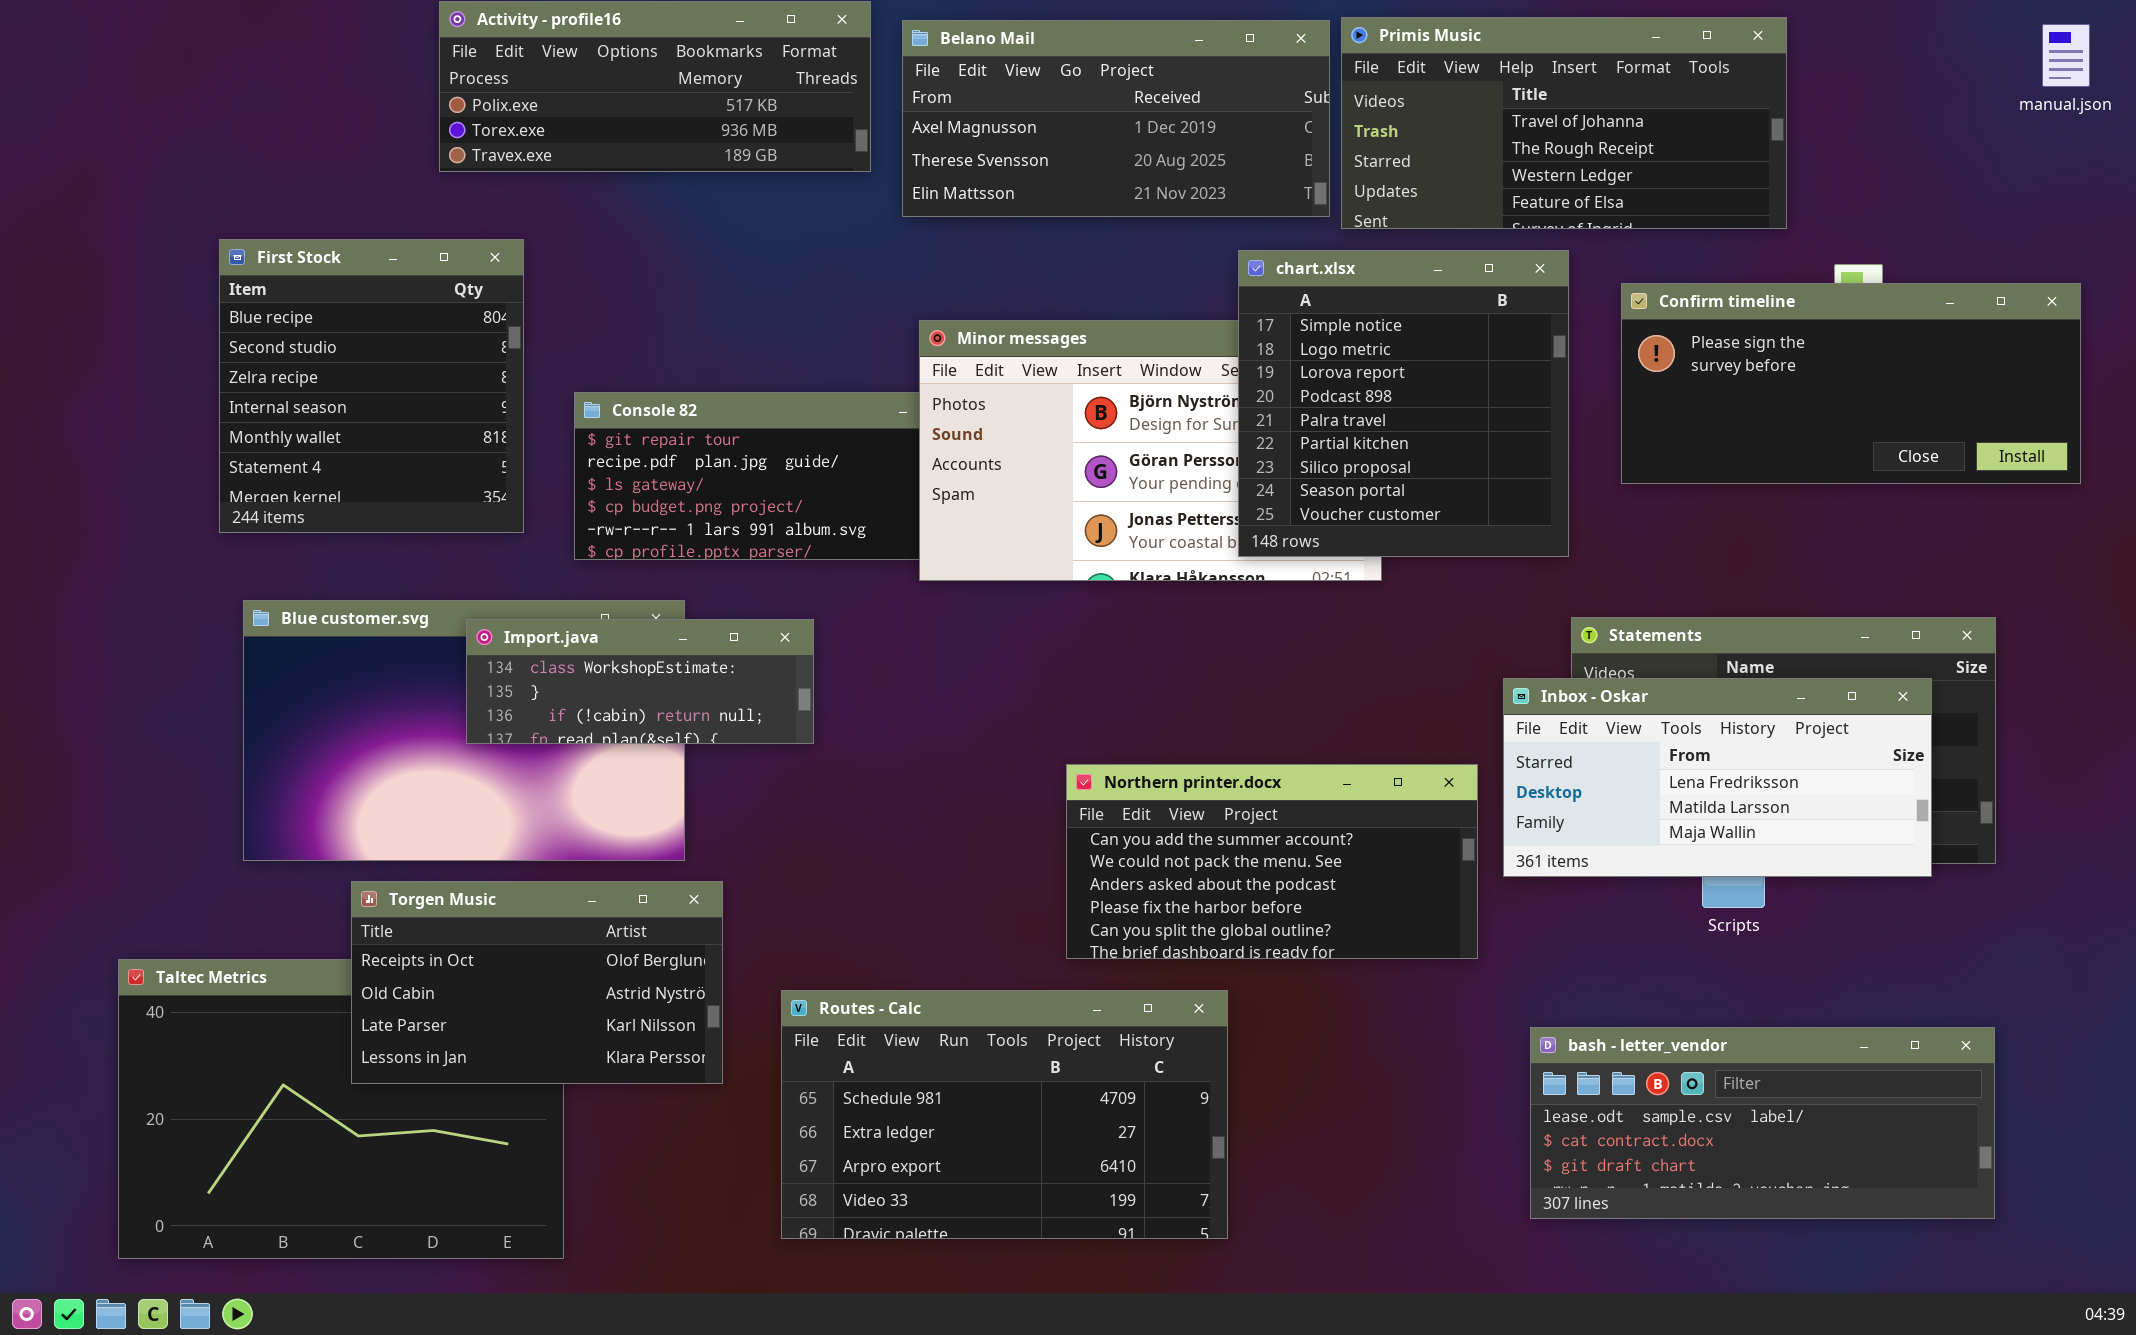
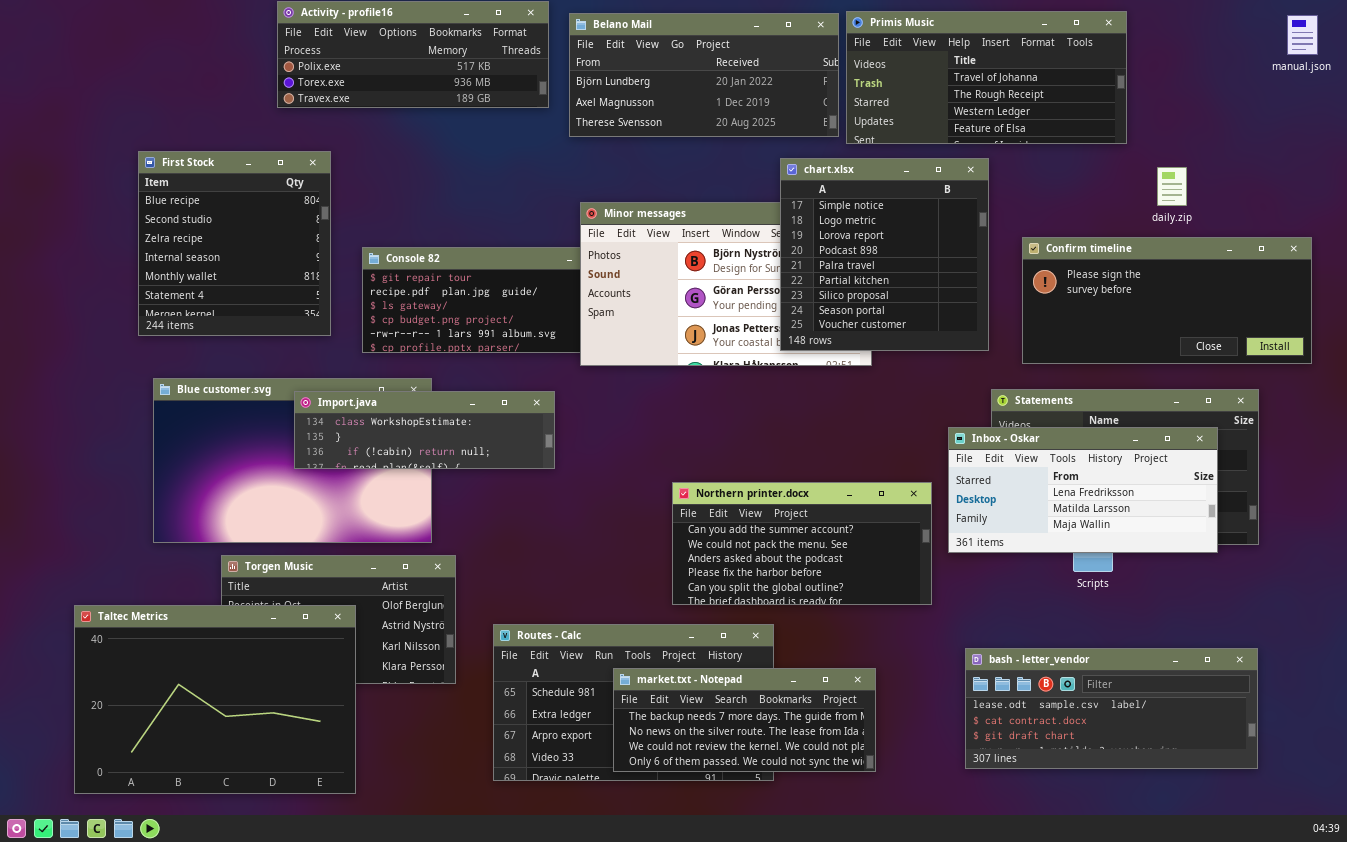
Belano Mail: [902,20,1330,217] -> [569,13,839,137], scrolled up 1 row
Confirm timeline: [1621,283,2081,484] -> [1022,237,1312,364], moved
Import.java: [466,619,814,744] -> [294,391,555,469], resized
Taltec Metrics: [118,959,564,1259] -> [74,605,356,794], raised
market.txt - Notepad: none -> [613,668,876,772], opened

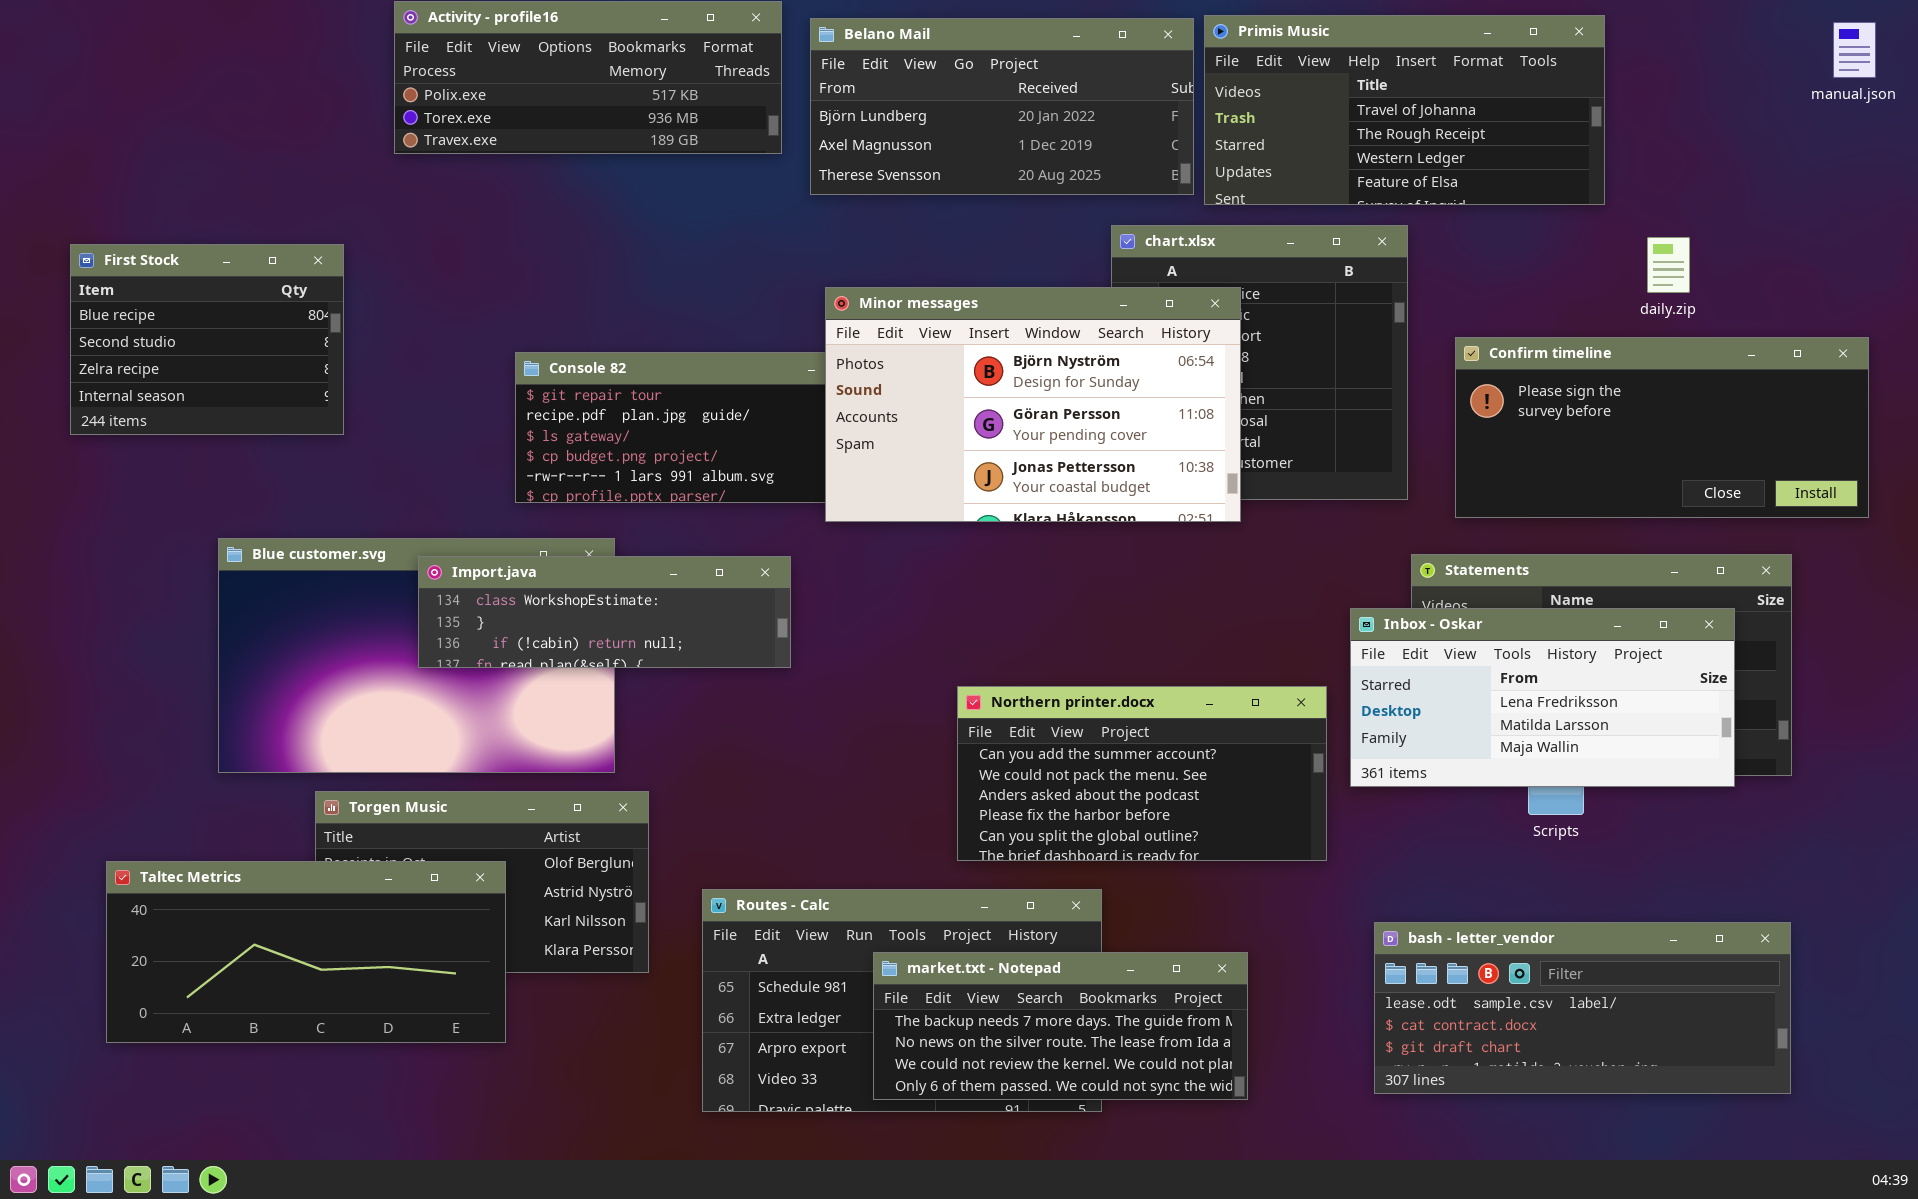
First Stock: [138,151,331,336] -> [70,244,344,435], moved, resized
Minor messages: [580,202,872,366] -> [825,287,1241,522], raised
Taltec Metrics: [74,605,356,794] -> [106,861,506,1043], resized

